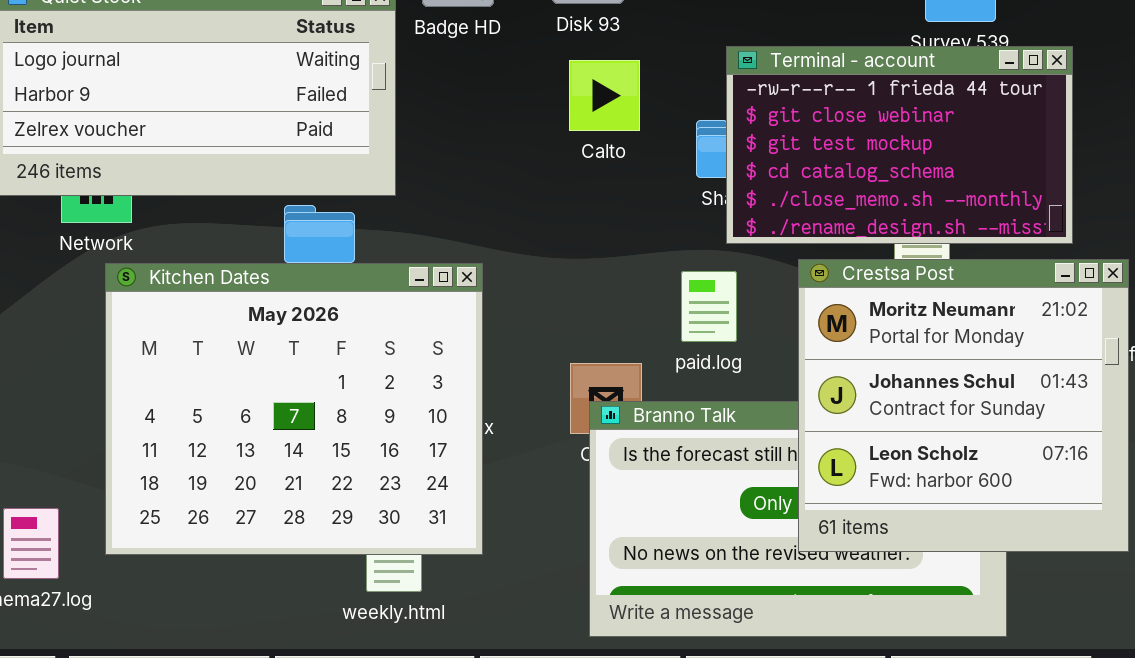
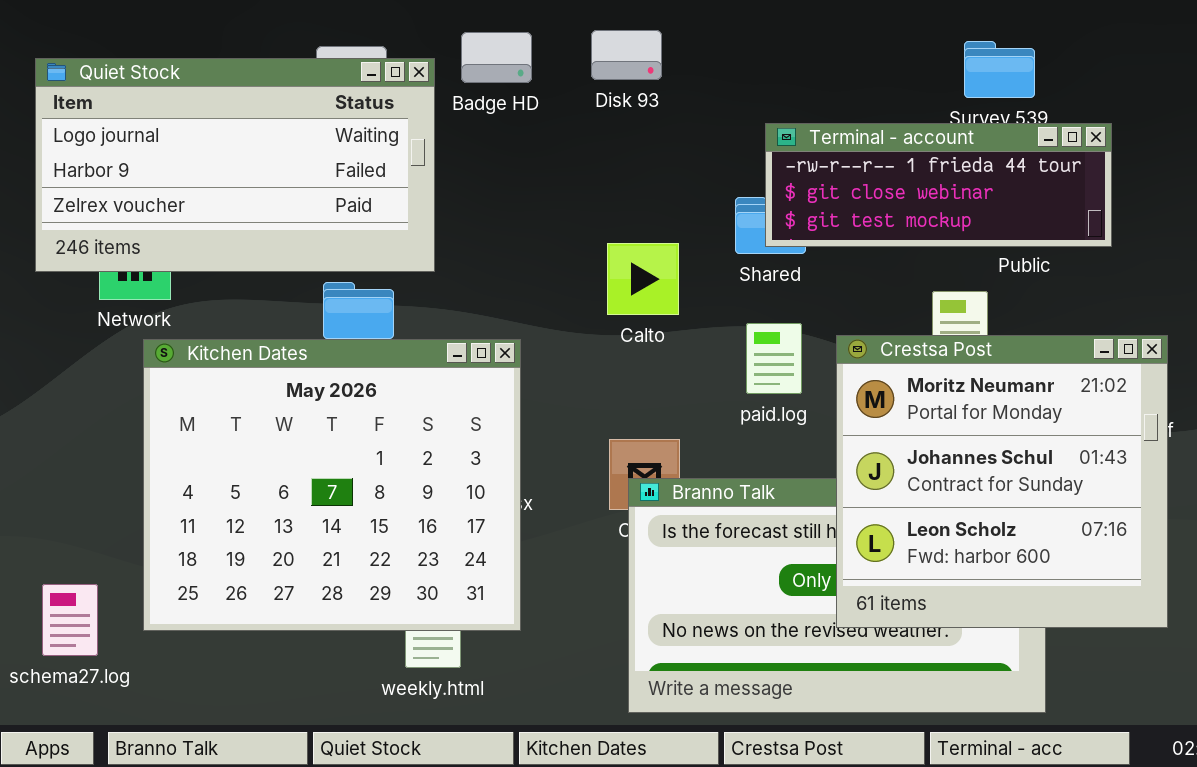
Terminal - account: [726,46,1073,244] -> [765,123,1112,247], resized
Calto: [569,60,640,131] -> [607,243,679,315], moved
paid.log: [681,271,737,342] -> [746,323,802,394], moved

